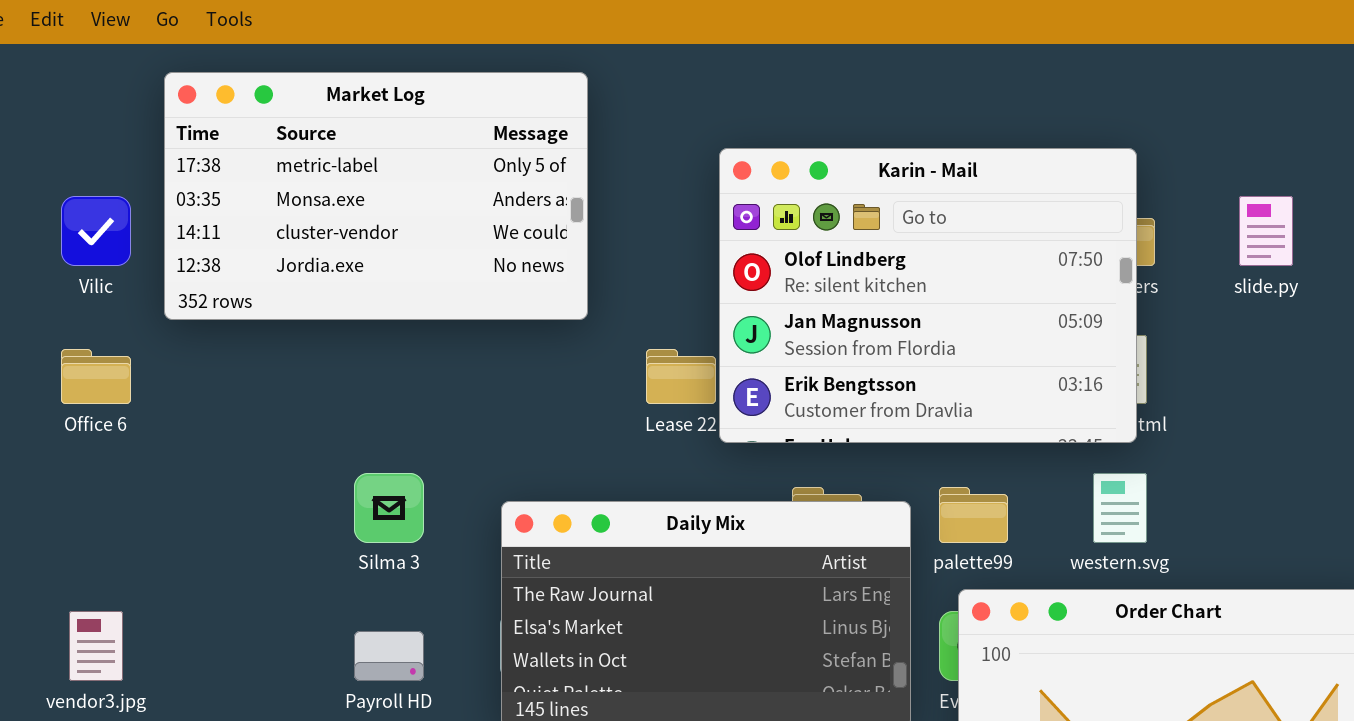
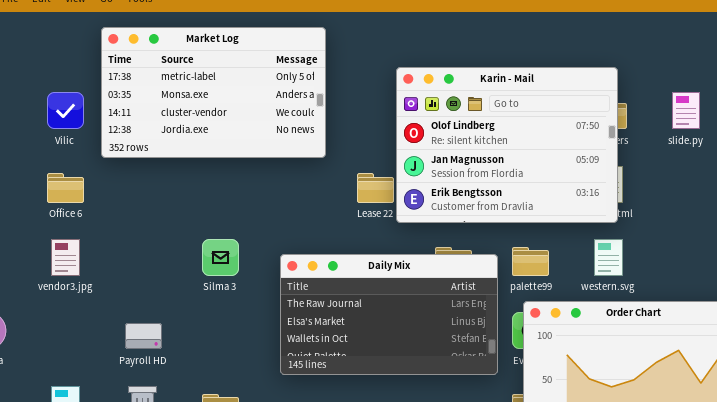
vendor3.jpg: [69,611,123,681] -> [51,239,80,276], moved
Payroll HD: [354,631,424,681] -> [125,323,162,349], moved

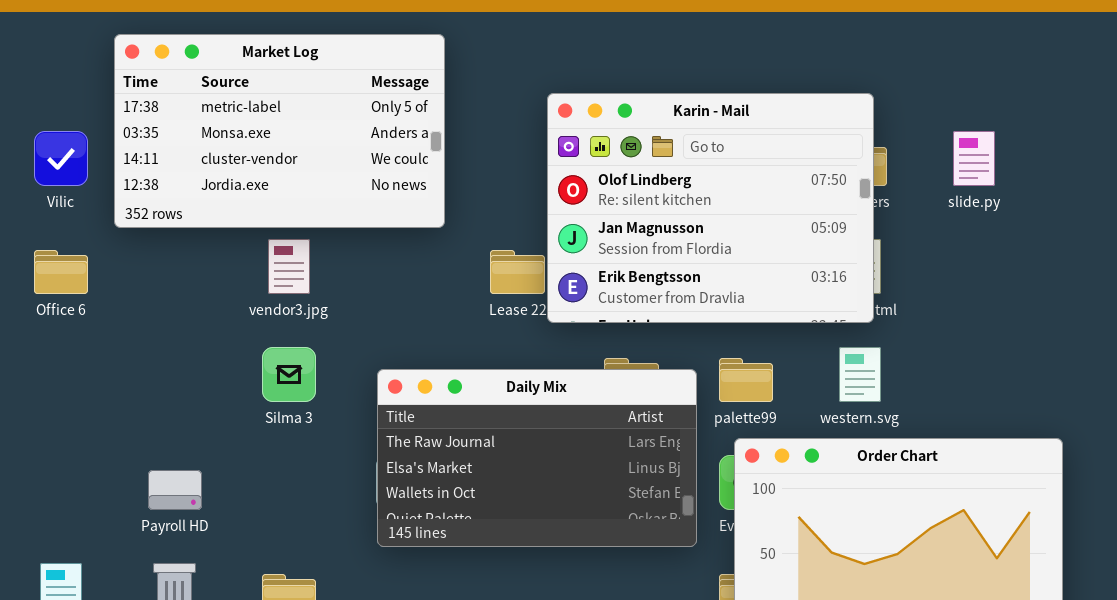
vendor3.jpg: [51,239,80,276] -> [268,239,310,294], moved

